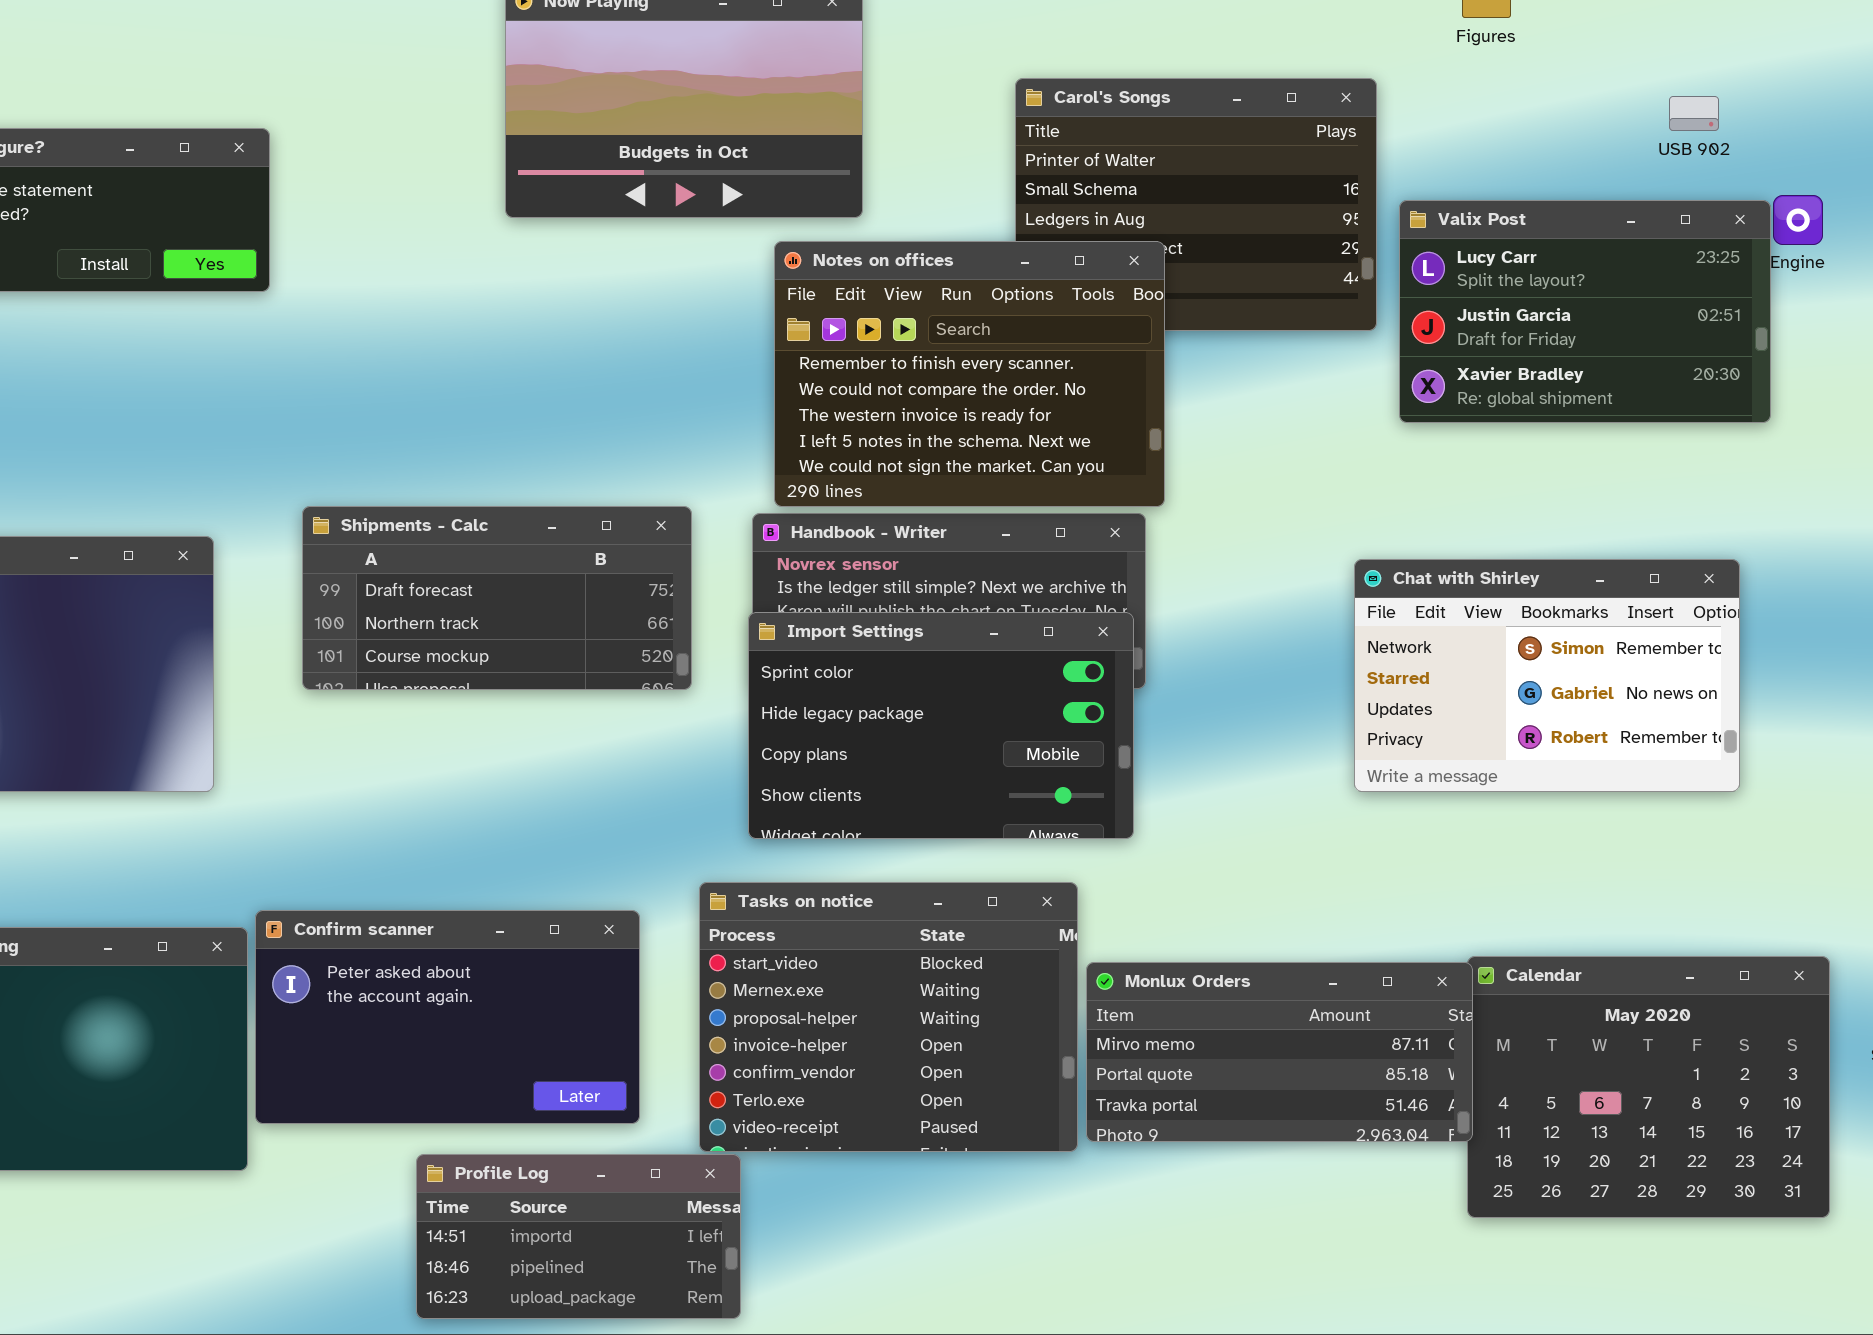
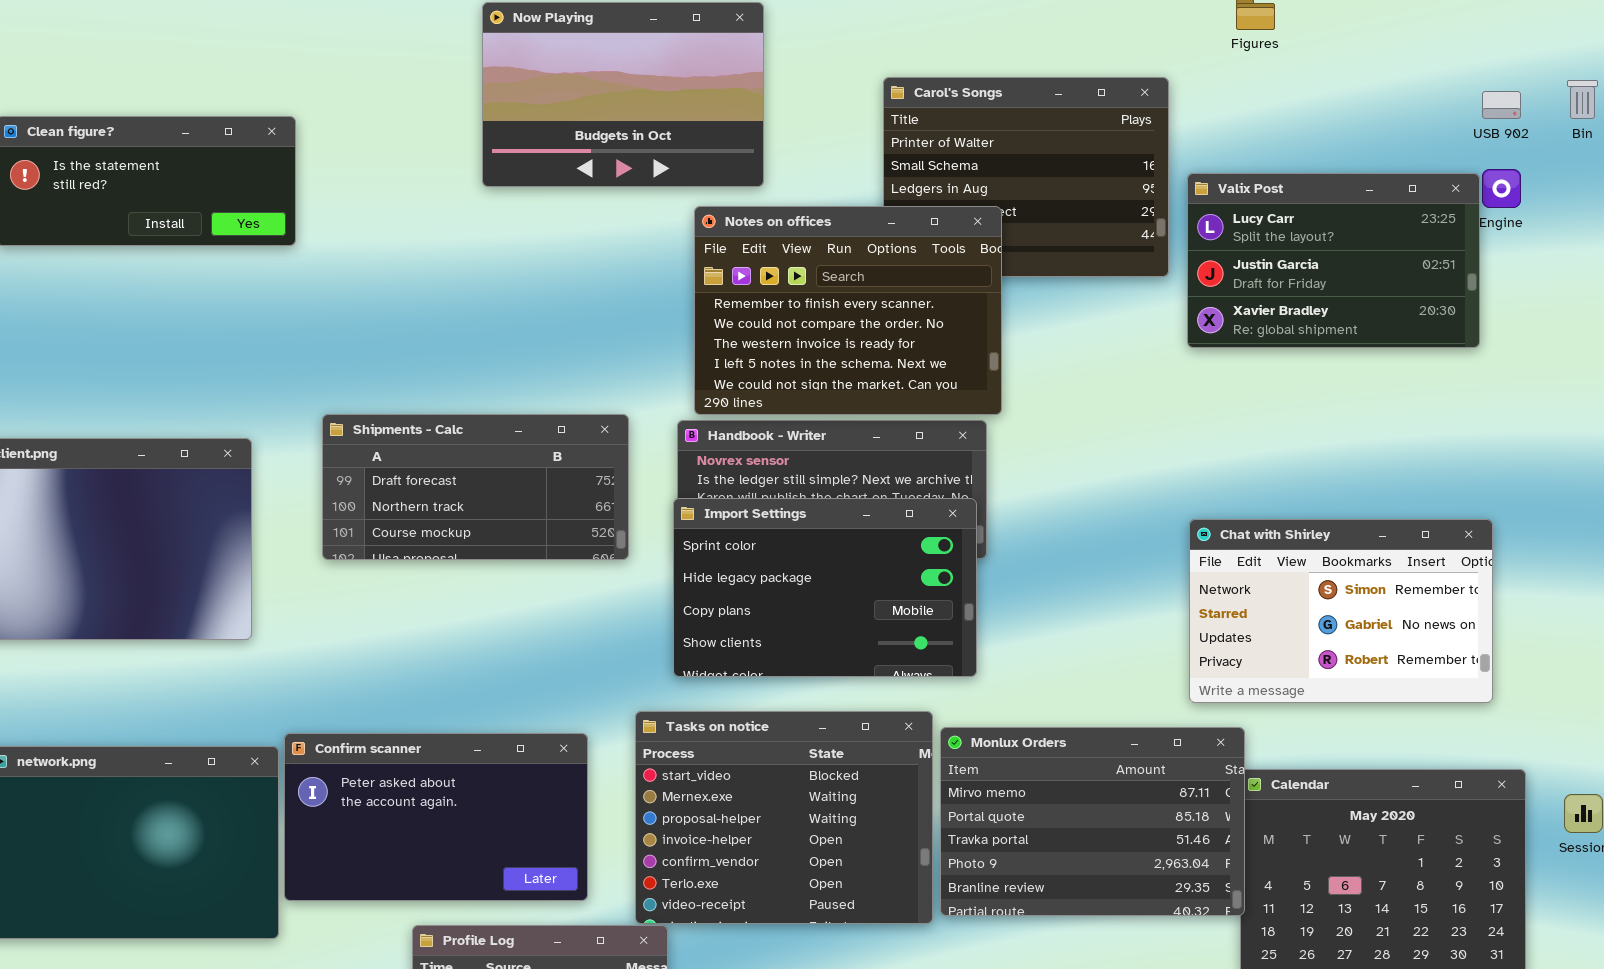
USB 902: [1669,96,1719,131] -> [1482,91,1521,119], moved
Chat with Shirley: [1354,559,1740,792] -> [1189,519,1493,703], moved
Monlux Orders: [1086,962,1473,1142] -> [940,727,1245,916], resized

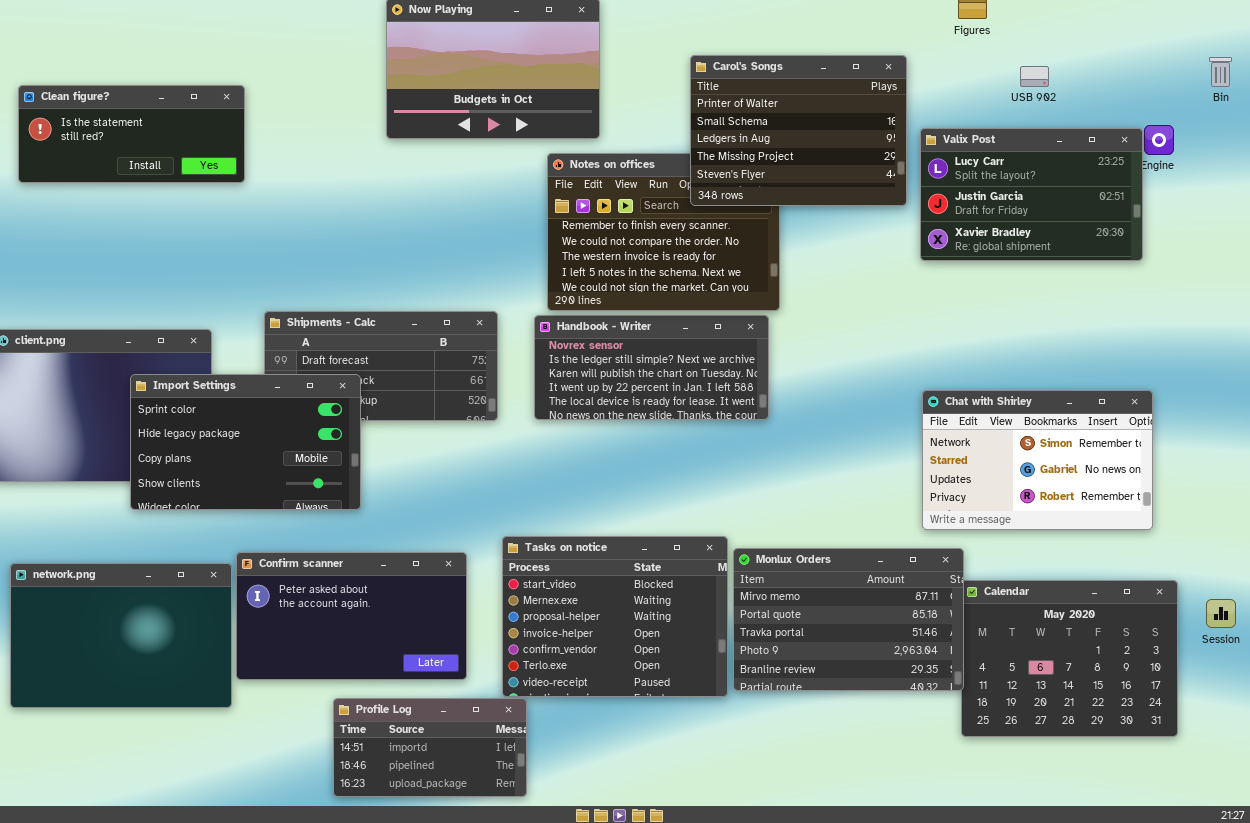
Carol's Songs: [883,77,1169,277] -> [690,55,907,206], raised
USB 902: [1482,91,1521,119] -> [1020,66,1049,87], moved
Import Settings: [673,498,977,677] -> [130,374,361,510], moved

